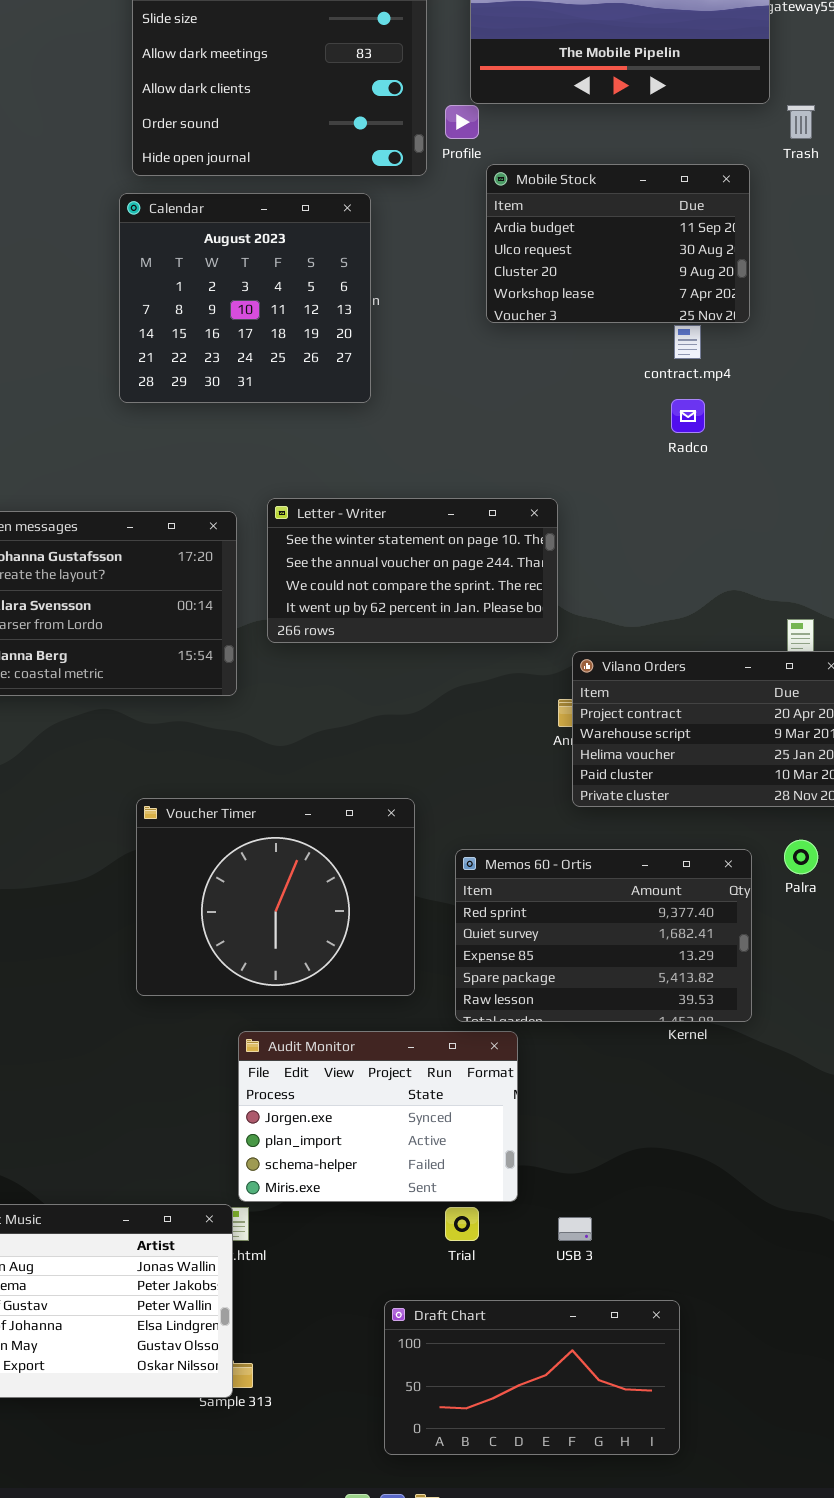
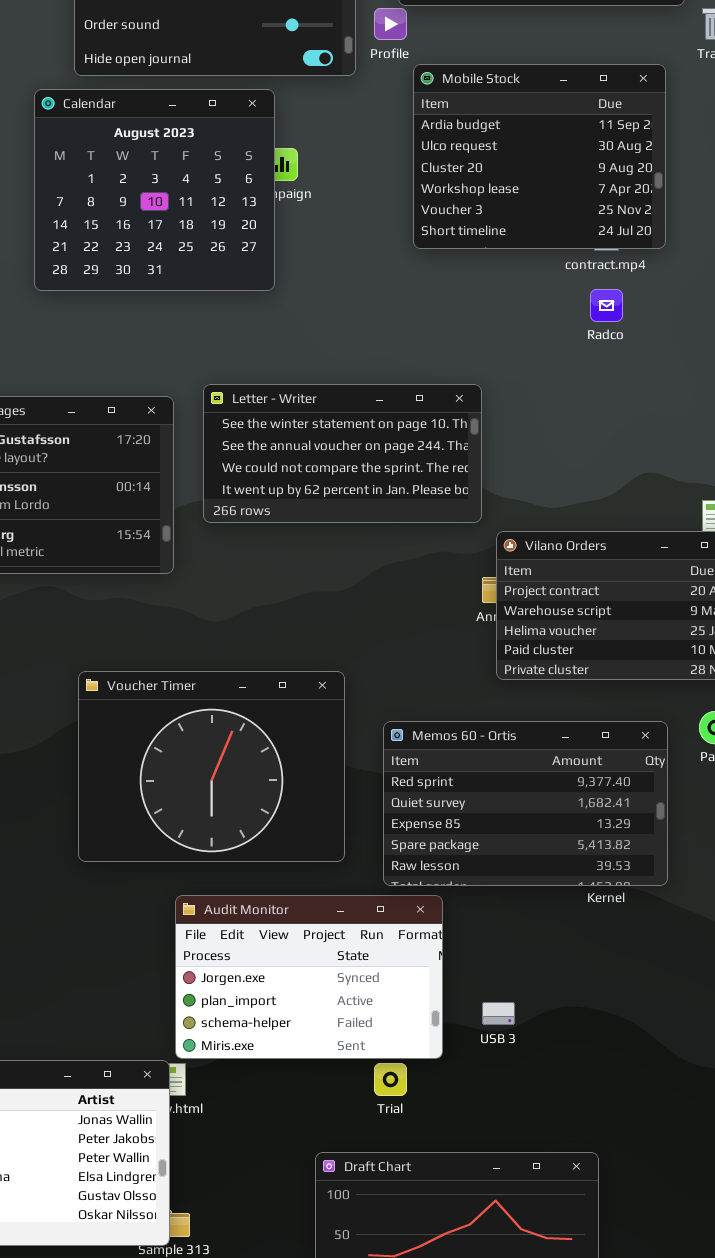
Mobile Stock: [486,164,750,323] -> [413,64,666,249], resized
Calendar: [119,193,371,403] -> [34,89,275,291], moved
USB 3: [558,1217,592,1241] -> [482,1002,515,1025], moved

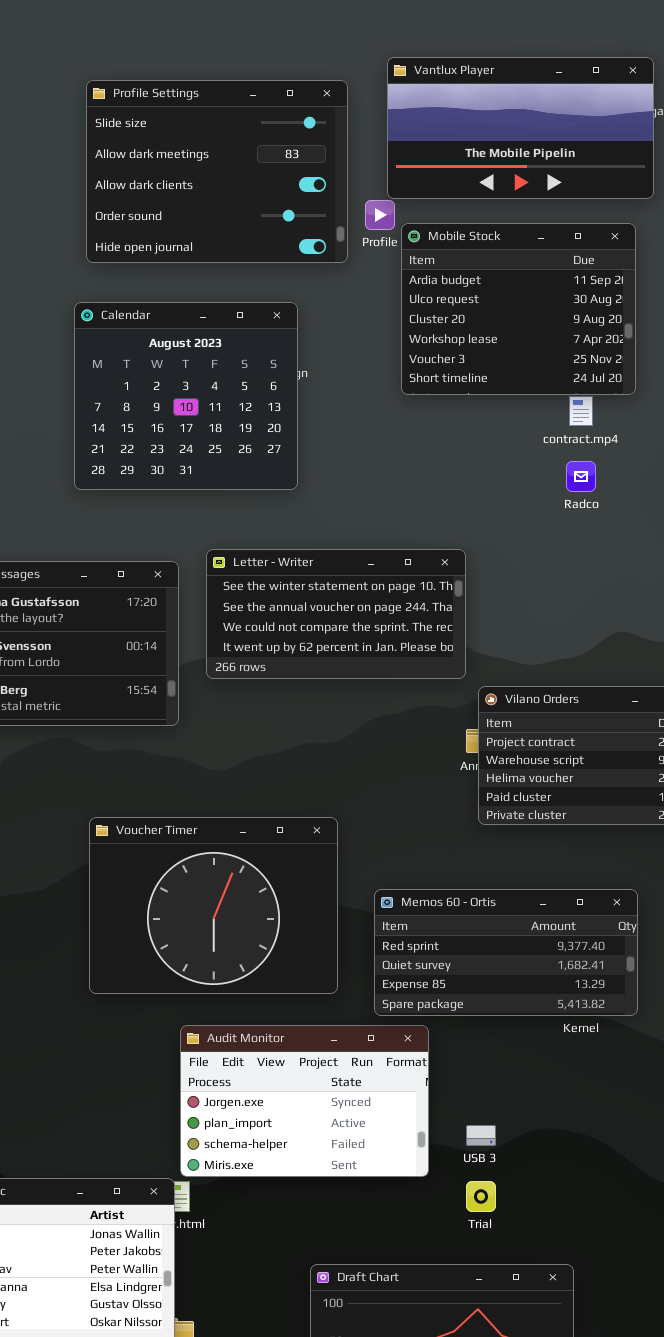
Mobile Stock: [413,64,666,249] -> [401,223,636,395], moved
Calendar: [34,89,275,291] -> [74,302,298,490], moved
Memos 60 - Ortis: [383,721,668,886] -> [374,889,638,1016], resized
Trial: [374,1063,407,1096] -> [466,1181,496,1212], moved

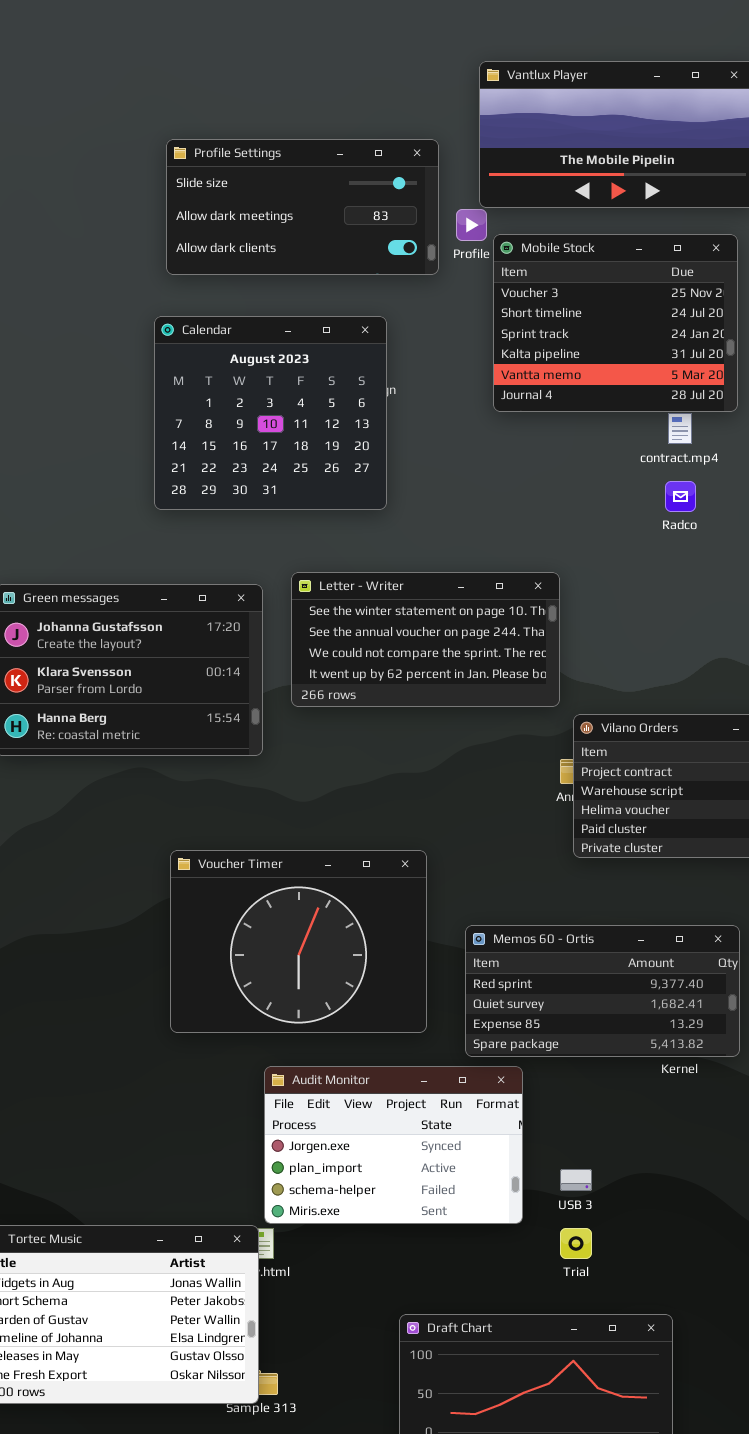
Profile Settings: [86,80,348,263] -> [166,139,439,275], resized
Mobile Stock: [401,223,636,395] -> [493,234,738,412], scrolled down 4 rows

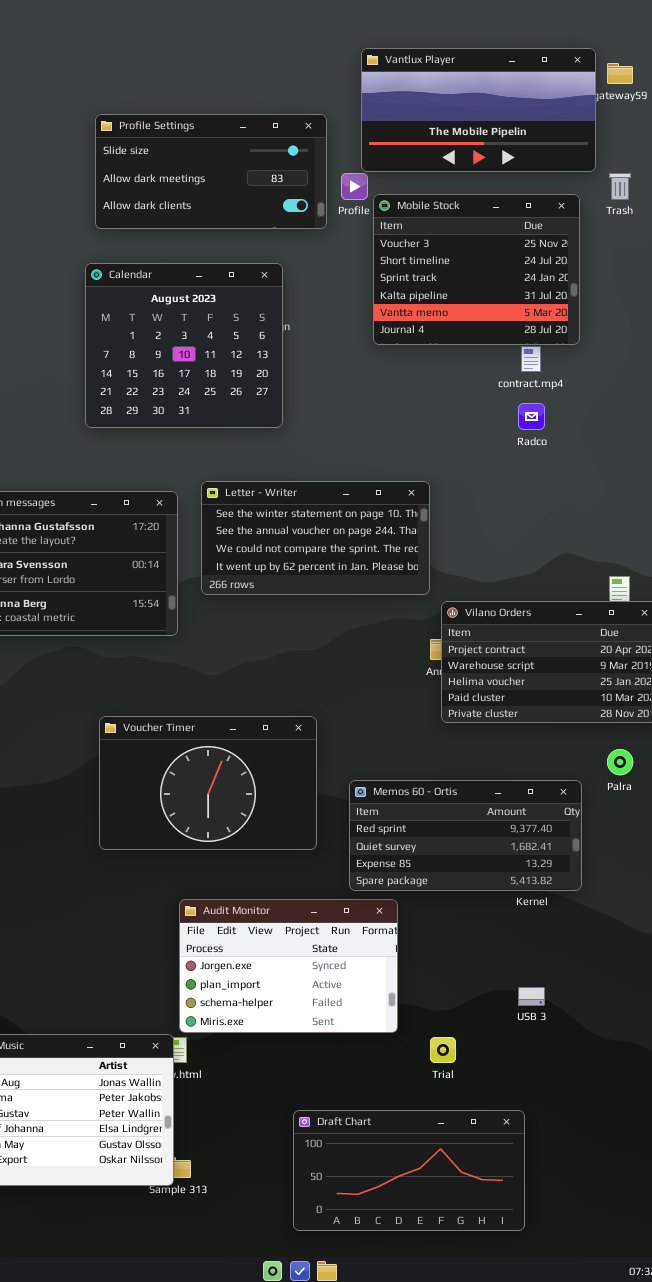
Voucher Timer: [170,850,427,1033] -> [99,716,317,850], resized
USB 3: [560,1169,592,1191] -> [518,987,545,1006], moved

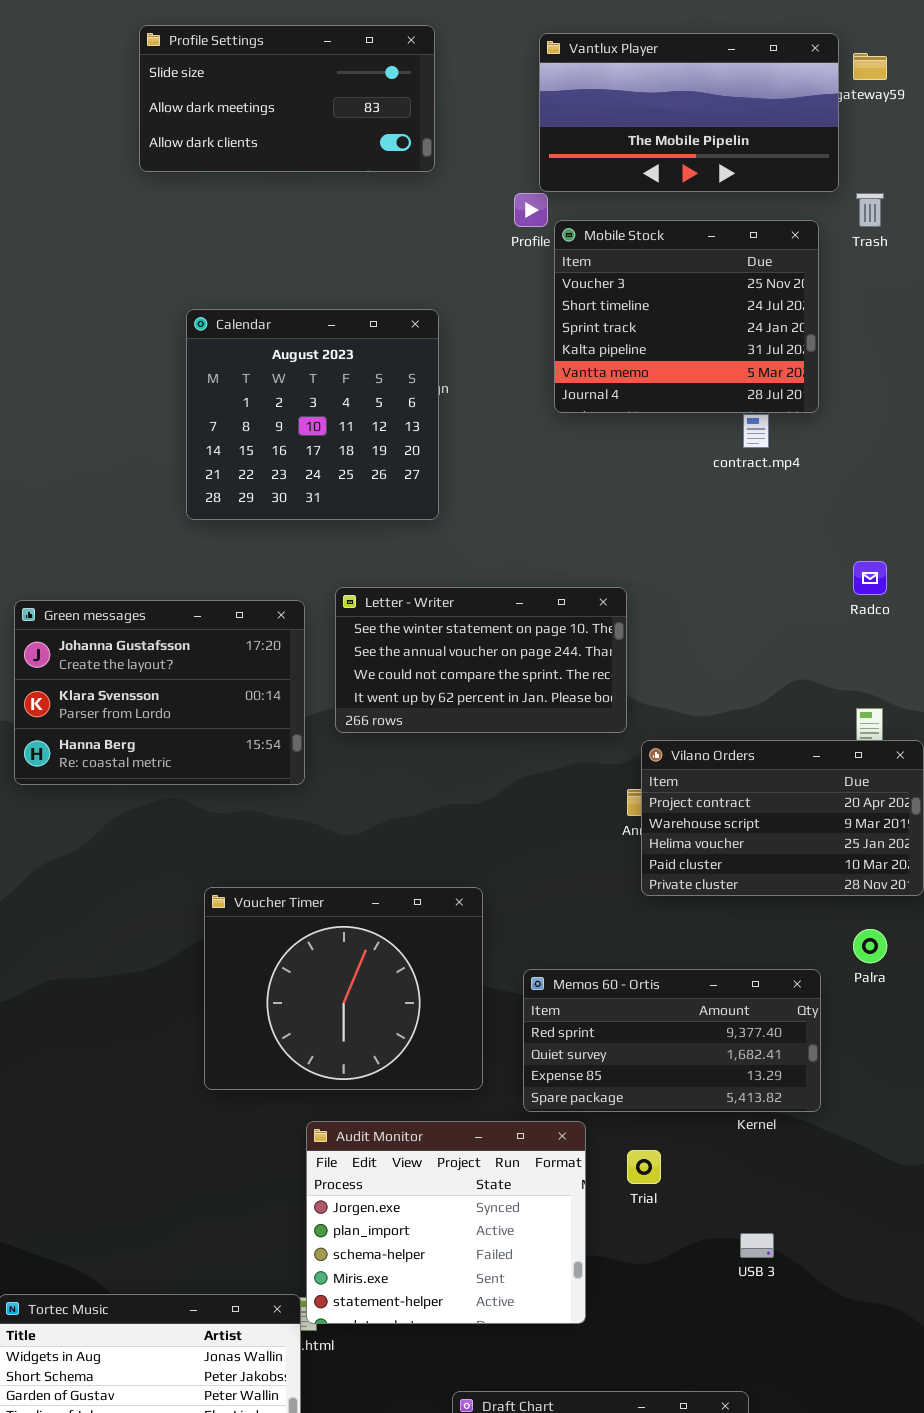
Profile Settings: [95,114,327,229] -> [139,25,435,172], moved
Radco: [518,403,545,430] -> [853,561,887,595], moved
Voucher Timer: [99,716,317,850] -> [204,887,483,1090], resized
Audit Monitor: [179,899,398,1033] -> [306,1121,586,1324], resized
Trial: [430,1037,456,1063] -> [627,1150,661,1184], moved

